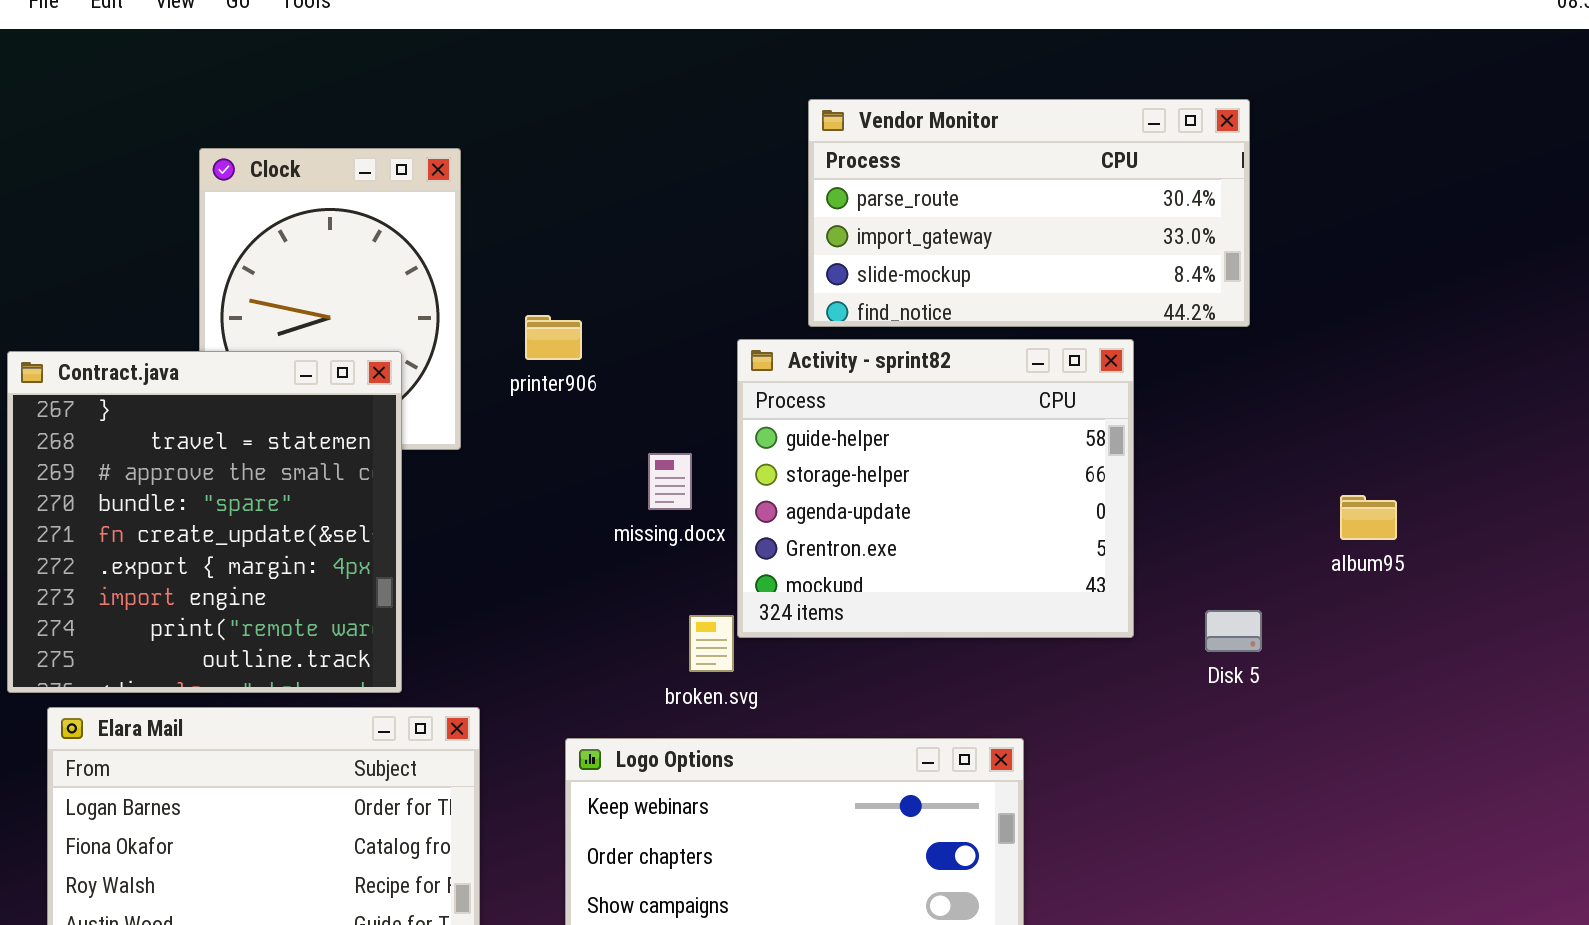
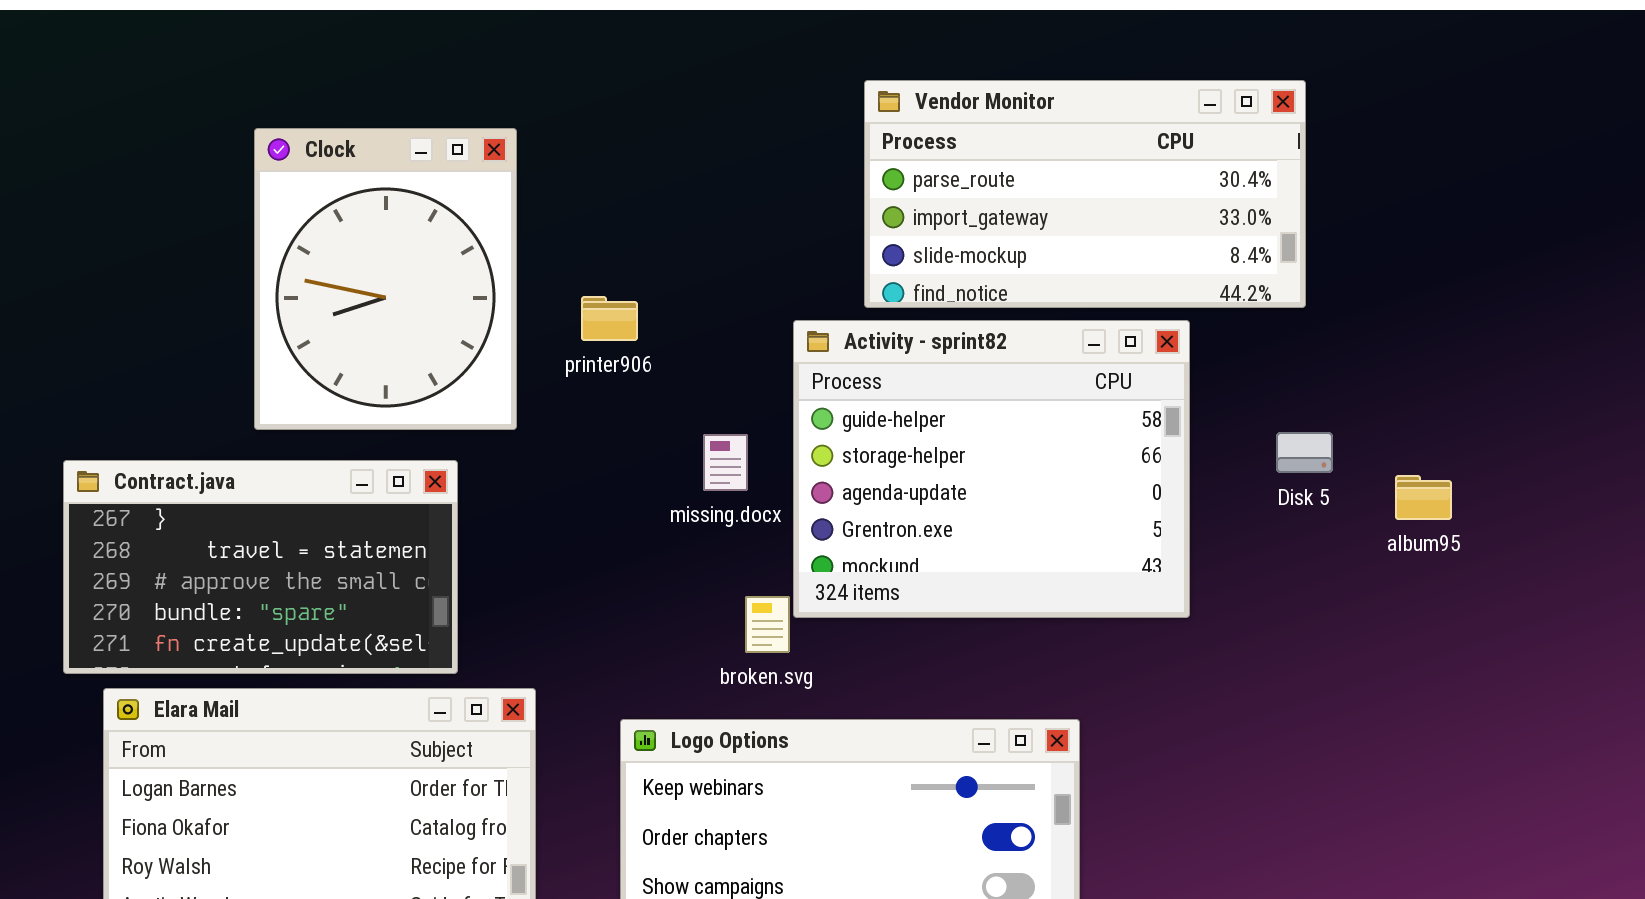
Contract.java: [7,351,402,693] -> [63,460,458,674], resized
Disk 5: [1205,610,1262,652] -> [1276,432,1333,473], moved

